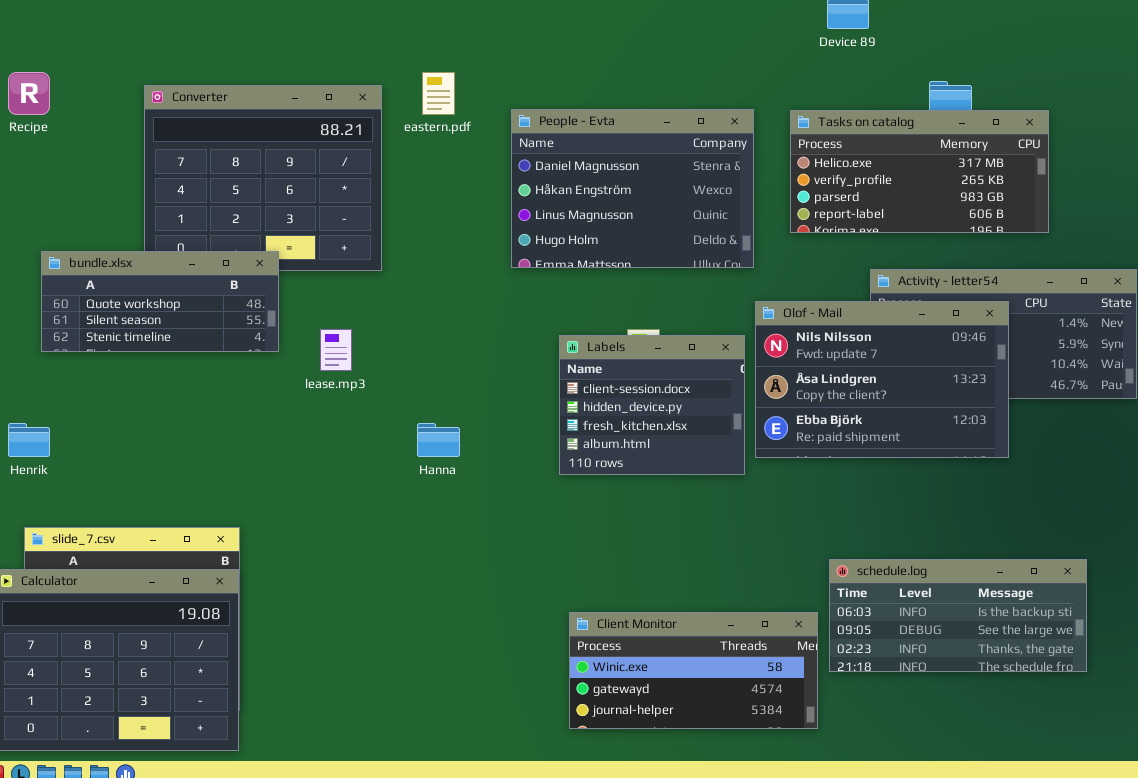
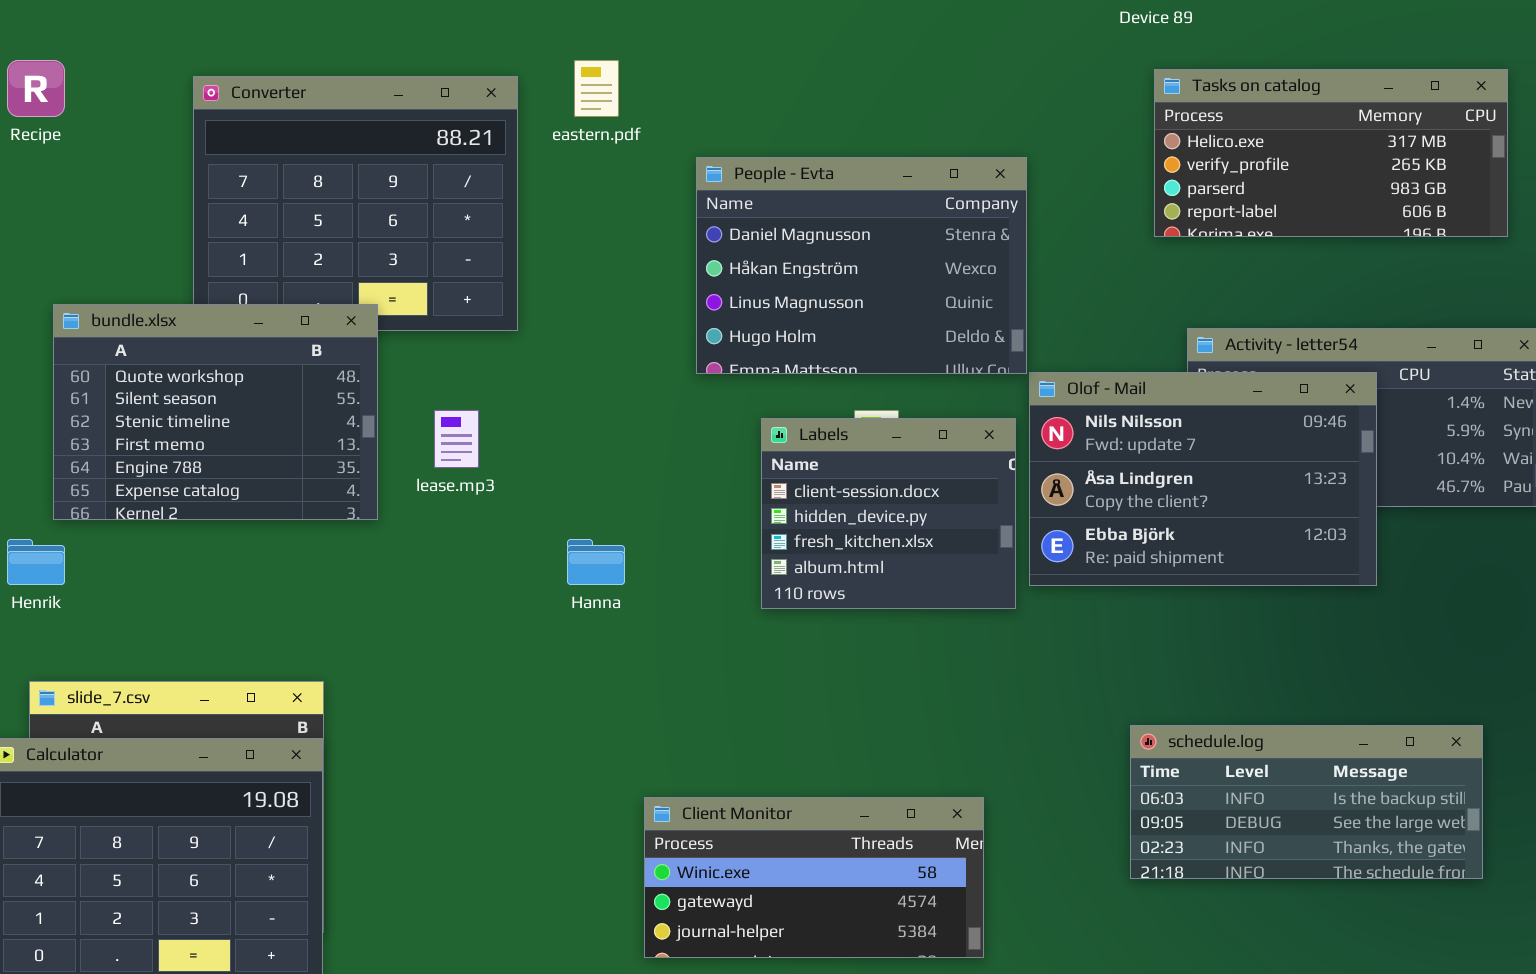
People - Evta: [511,109,754,268] -> [696,157,1027,374], moved
Tasks on catalog: [790,110,1049,233] -> [1154,69,1508,237], moved
bundle.xlsx: [41,251,279,352] -> [53,304,378,520], resized
Client Monitor: [569,612,818,729] -> [644,797,984,958], moved

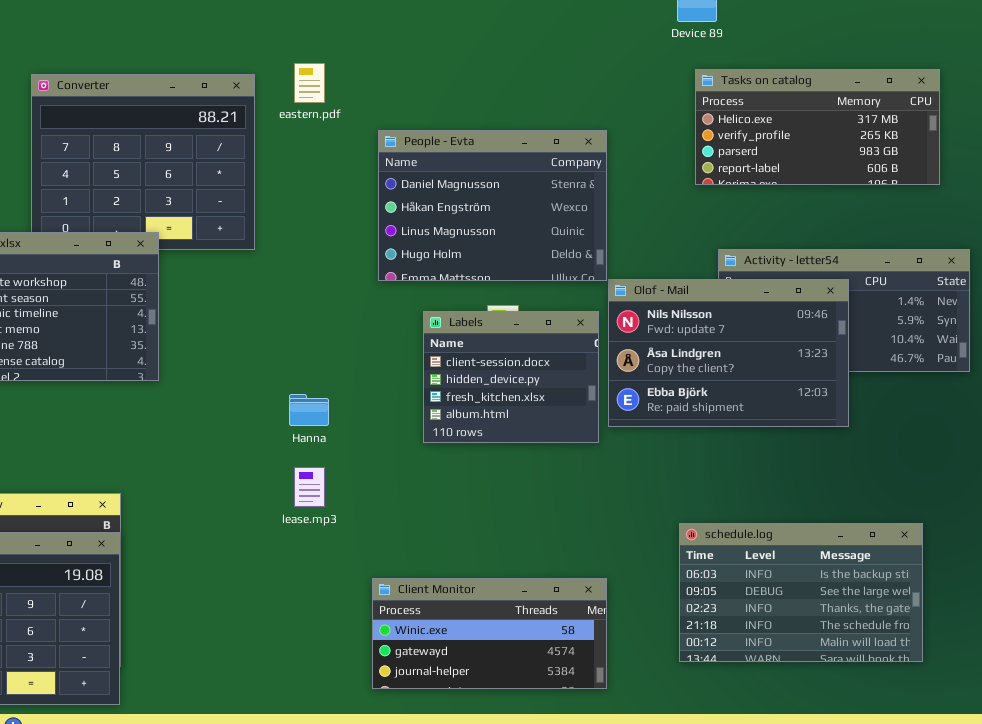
lease.mp3: [434,410,479,468] -> [294,467,325,507], moved
schedule.log: [1130,725,1483,879] -> [679,523,923,662], resized
Client Monitor: [644,797,984,958] -> [372,578,607,689], moved

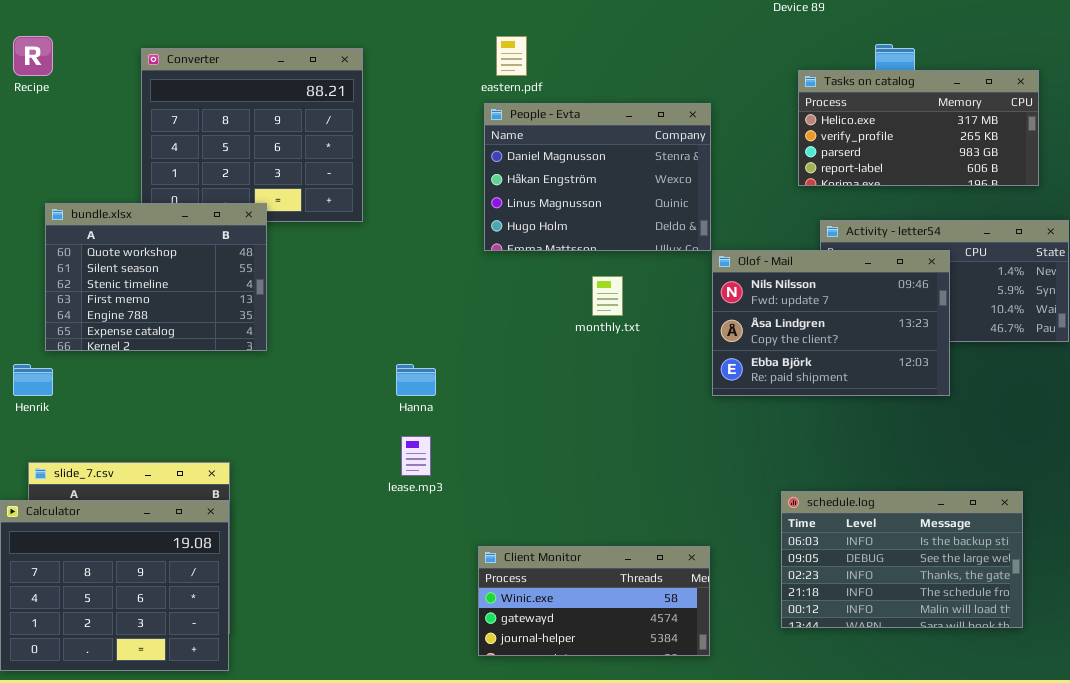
eastern.pdf: [294,63,325,103] -> [496,36,527,76], moved
Tasks on catalog: [695,69,940,185] -> [798,70,1039,186], moved
Labels: [423,311,599,443] -> none, closed

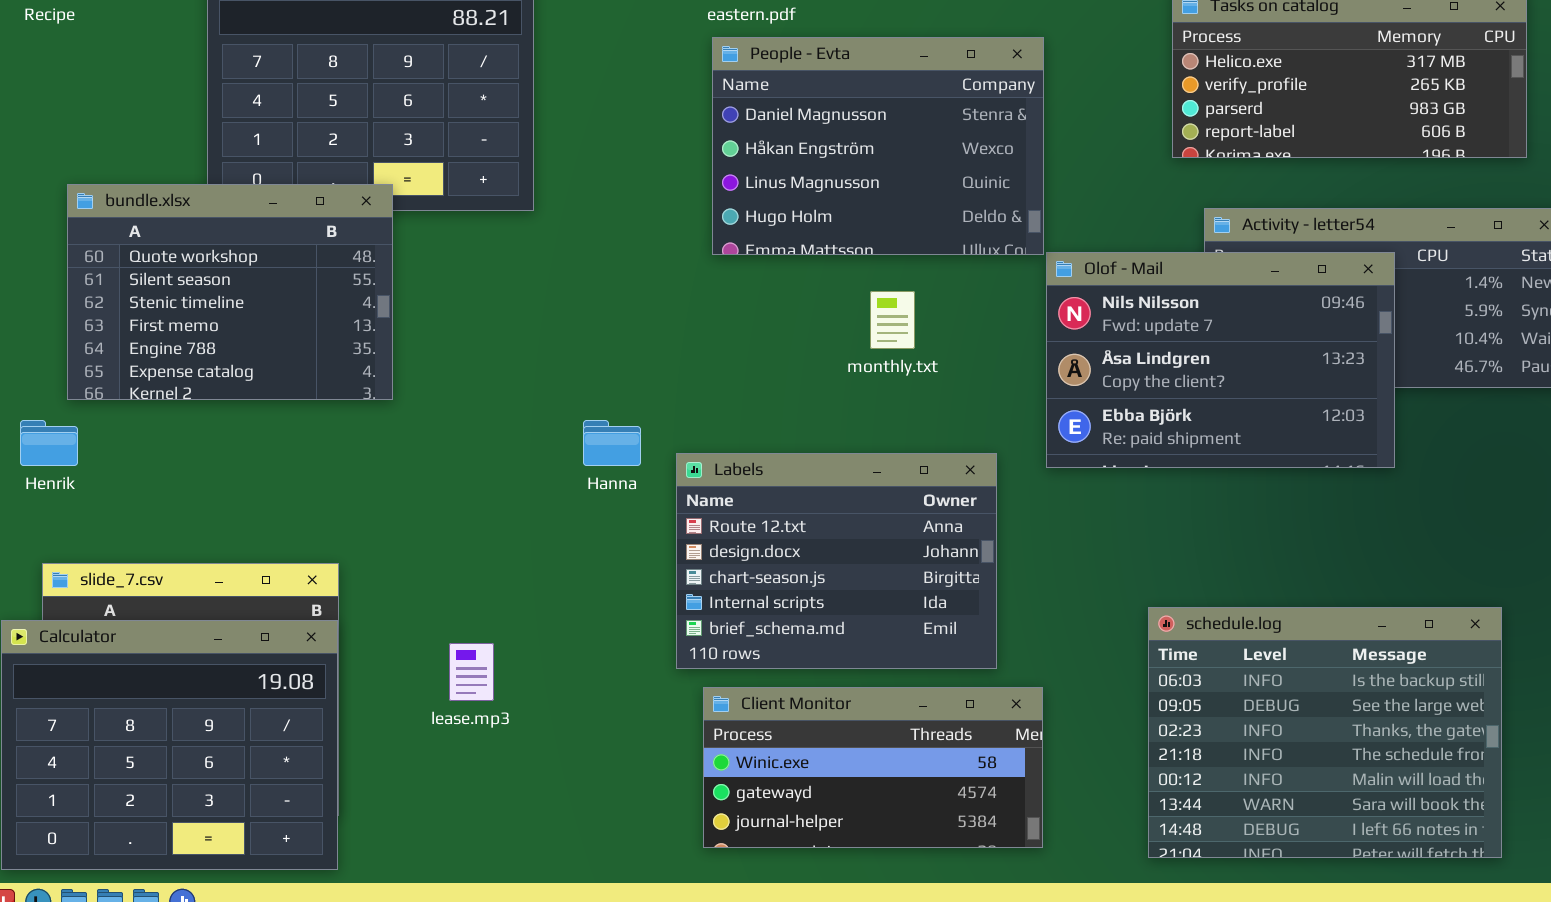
Labels: none -> [676,453,997,669], opened
lease.mp3: [401,436,431,476] -> [449,643,494,701], moved
schedule.log: [781,491,1023,628] -> [1148,607,1502,858], resized

